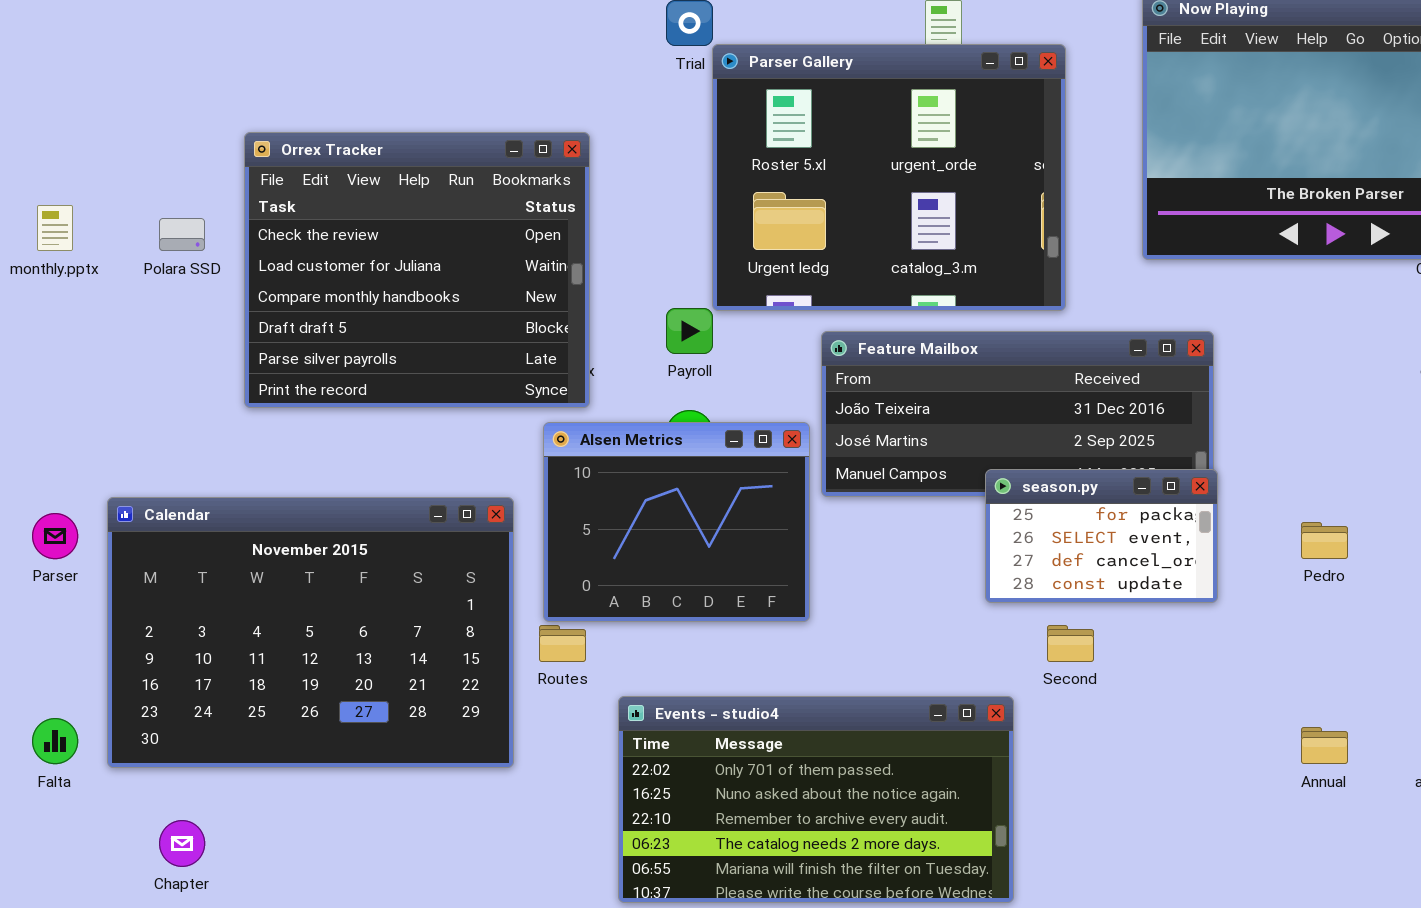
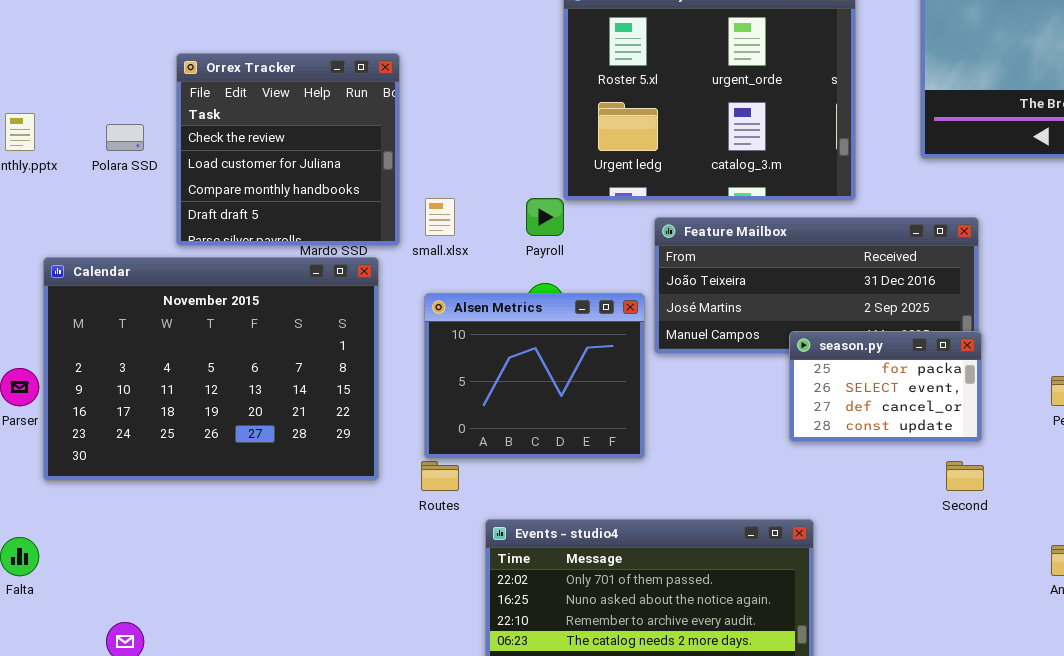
Orrex Tracker: [244,132,590,408] -> [176,53,400,246], resized
Calendar: [107,497,514,768] -> [43,257,379,481], moved
Second: [1047,625,1094,662] -> [946,461,984,491], moved

